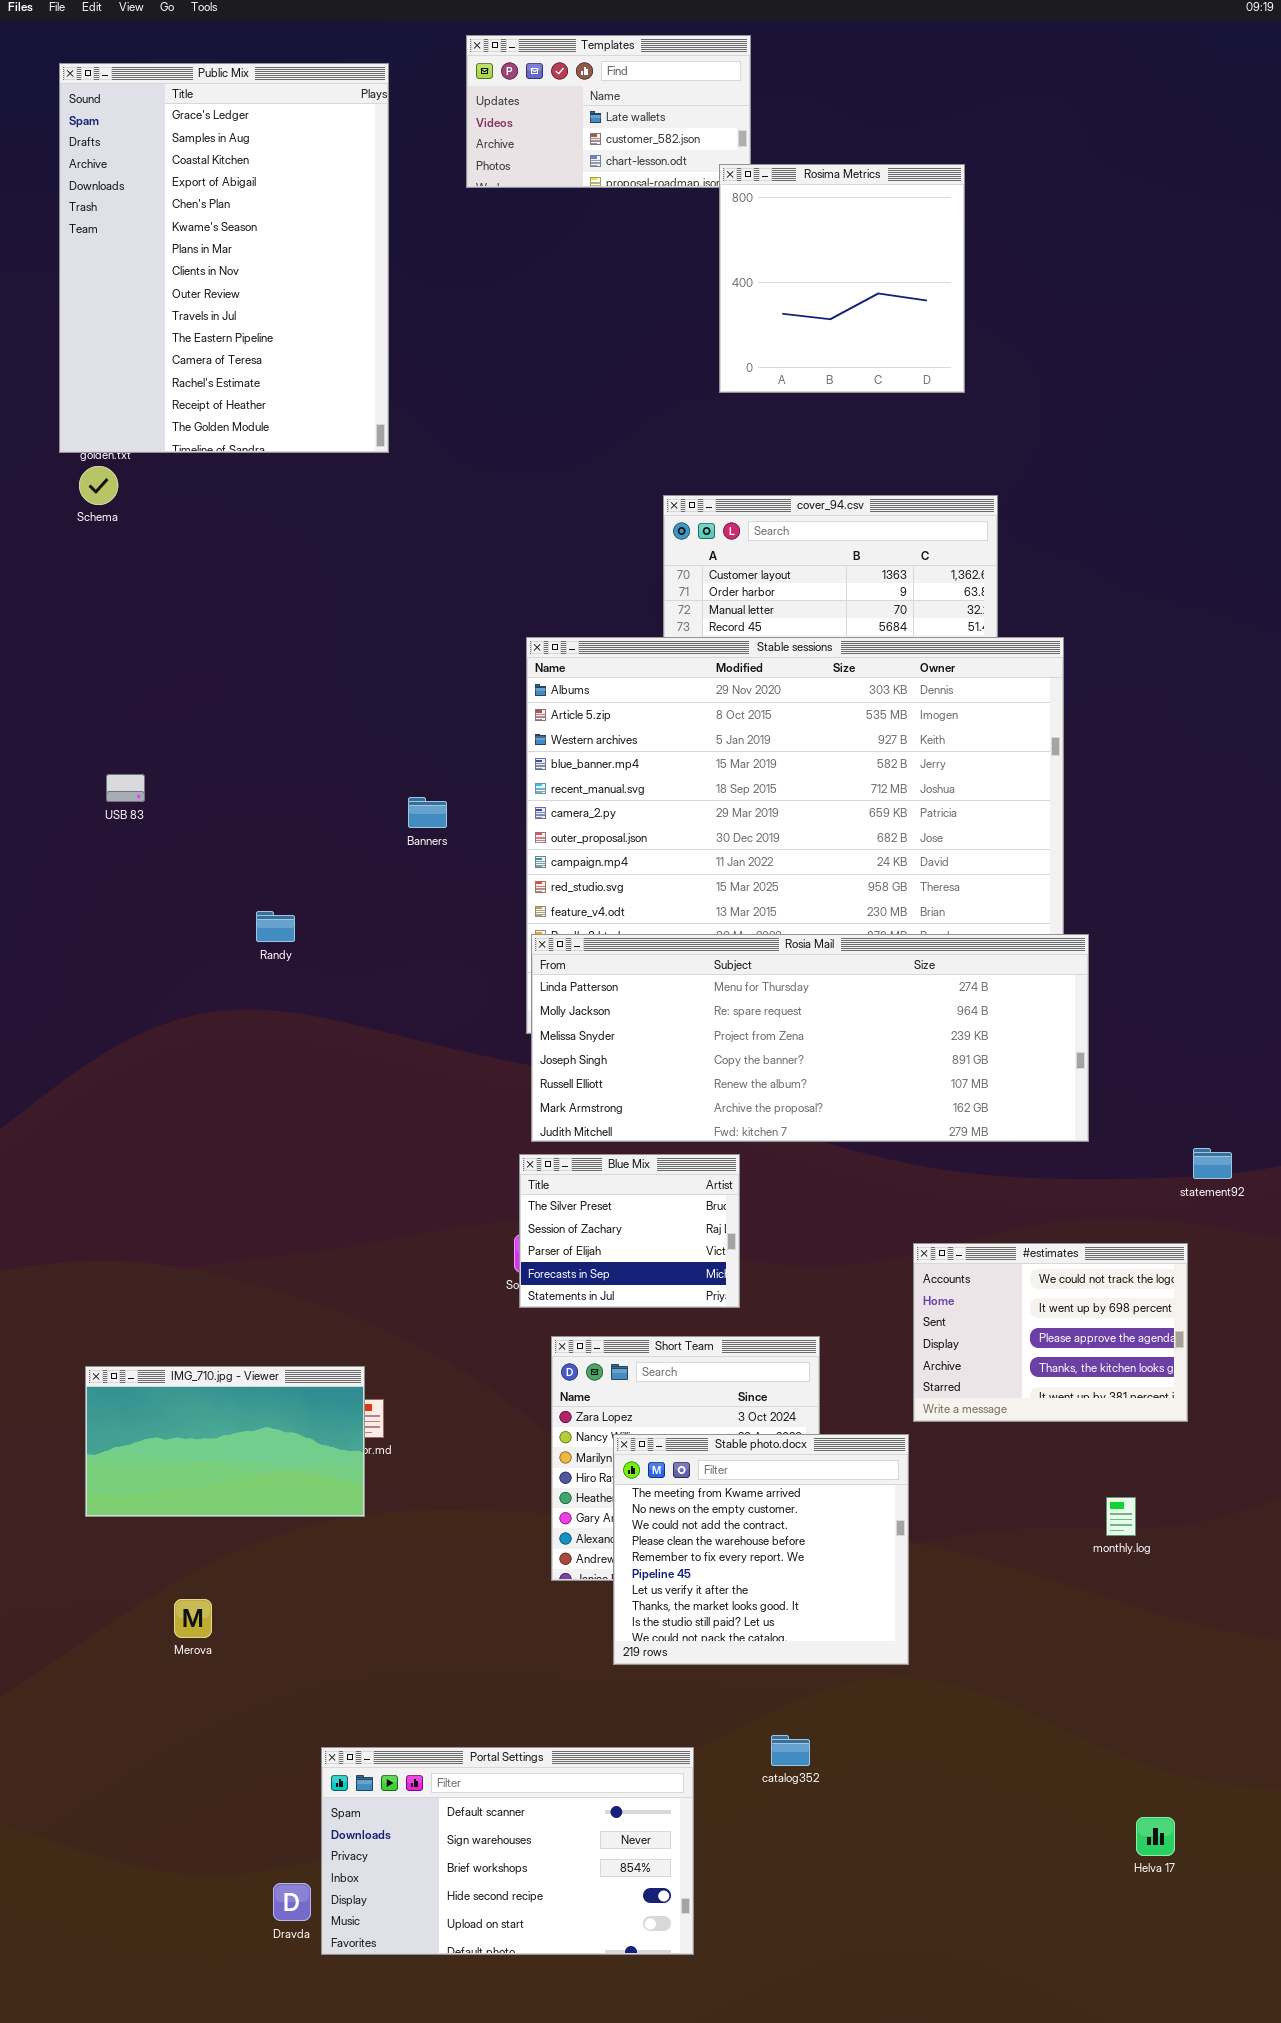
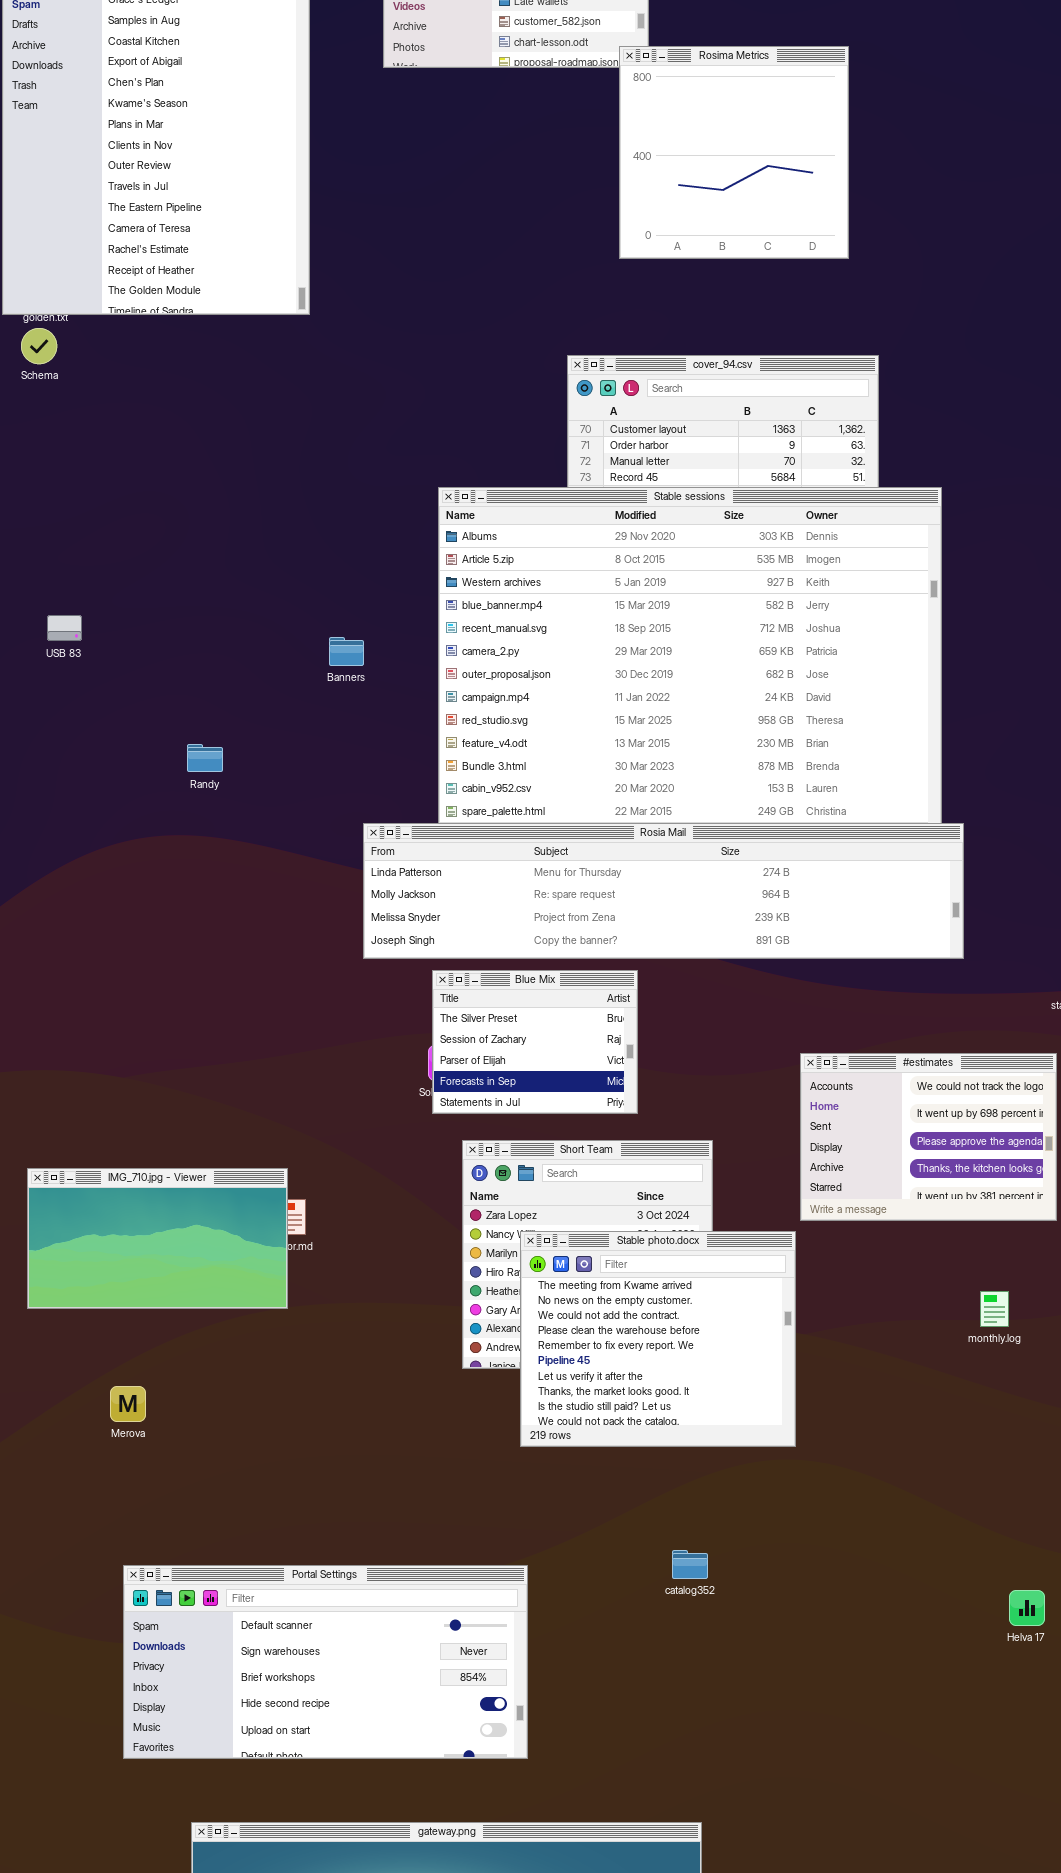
Rosia Mail: [531,934,1089,1142] -> [363,823,964,959], resized
catalog352: [771,1735,810,1766] -> [672,1550,708,1579], moved
Portal Settings: [321,1747,694,1955] -> [123,1565,528,1759], moved, resized

